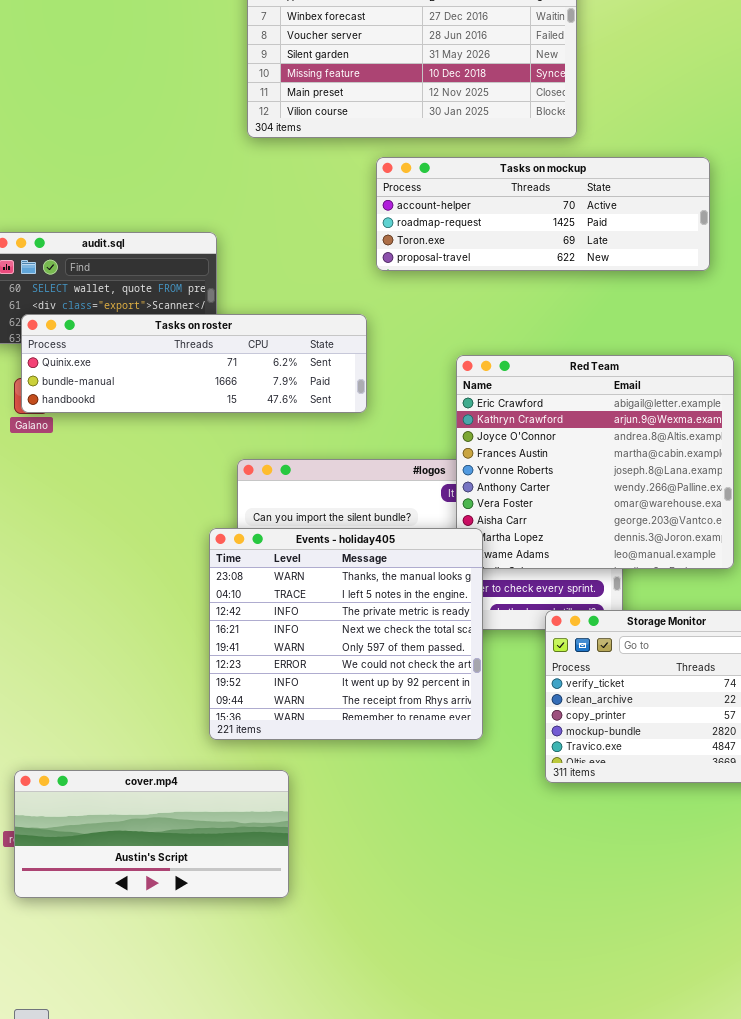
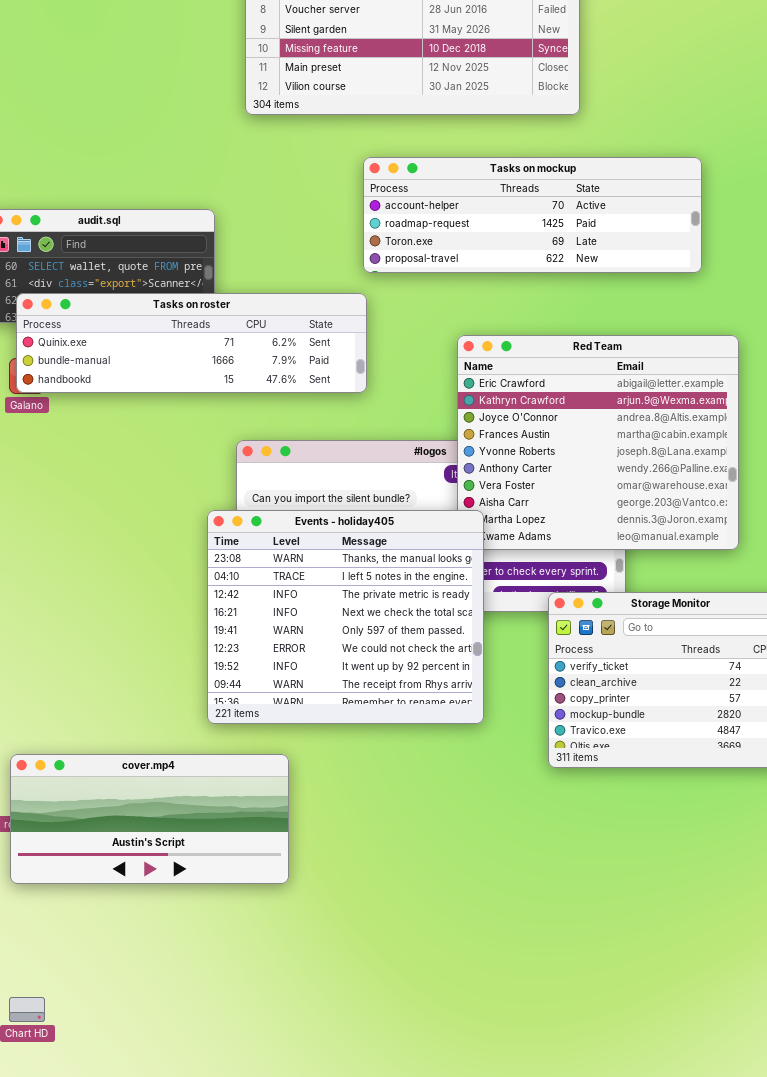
Tasks on mockup: [376,157,710,271] -> [363,157,702,273], moved

